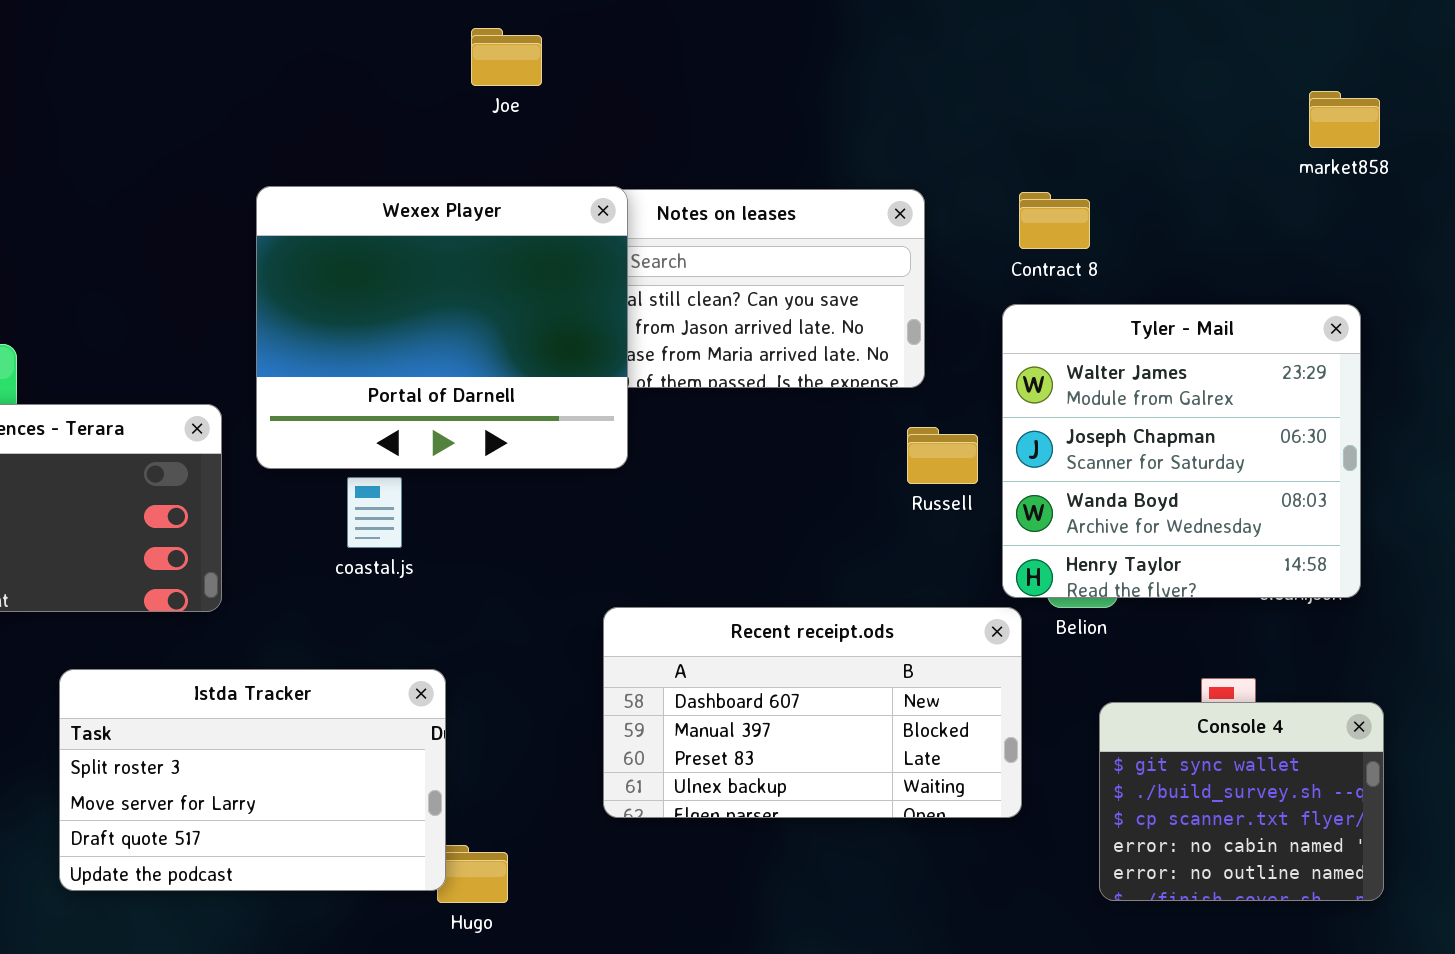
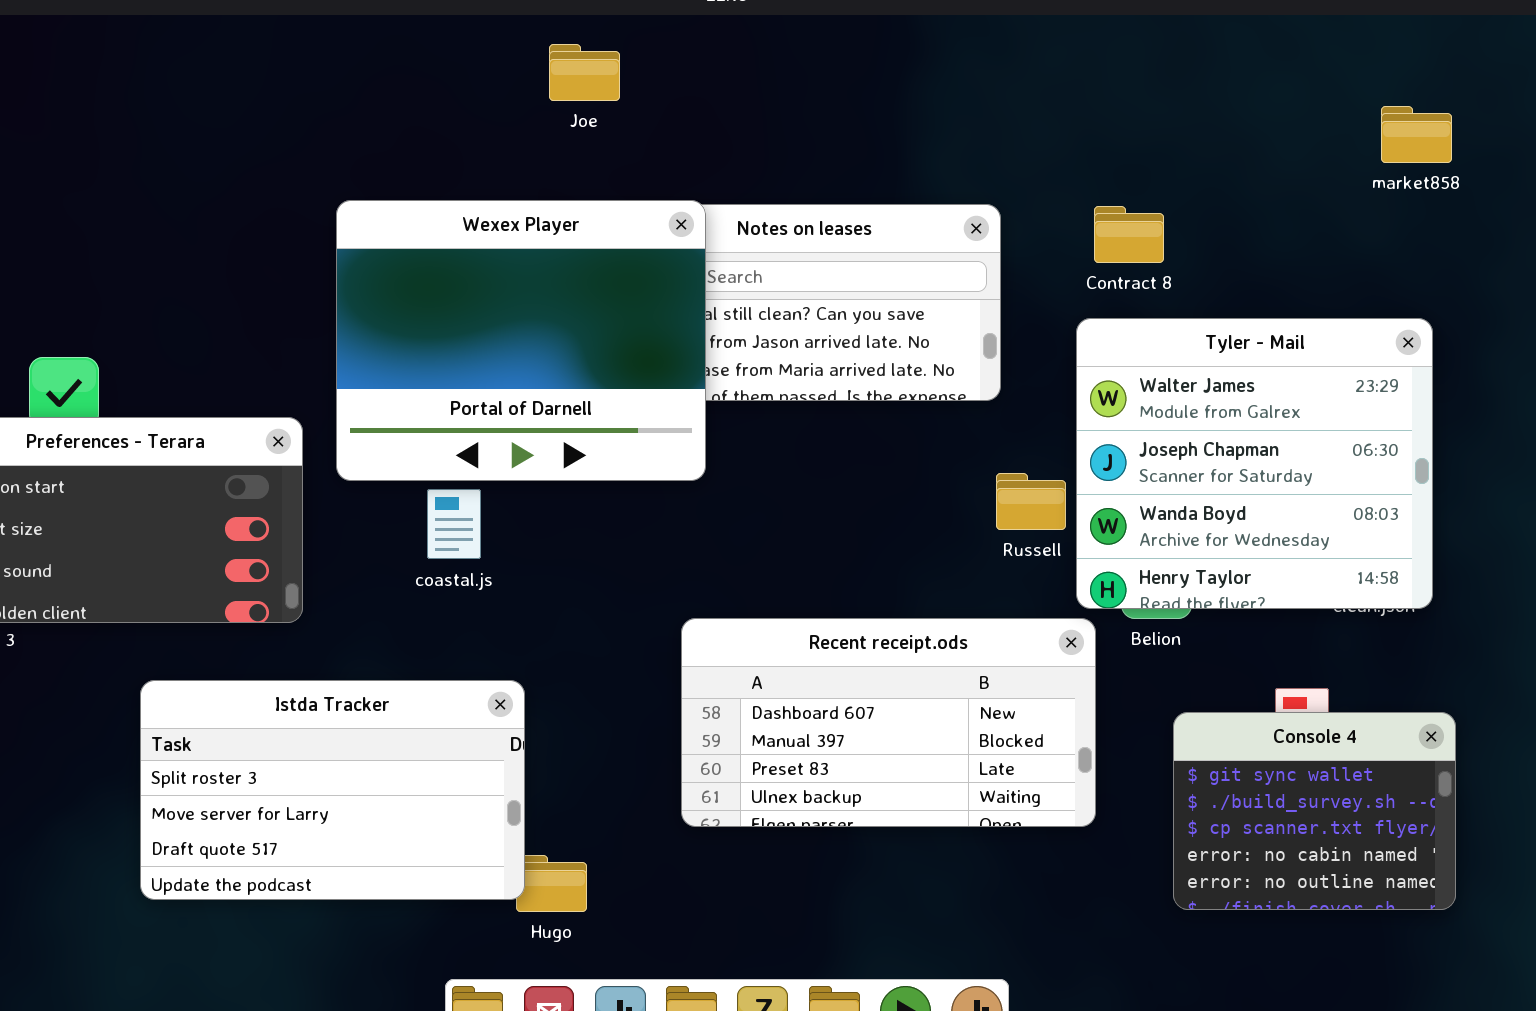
Russell: [907,427,978,484] -> [996,473,1066,530], moved

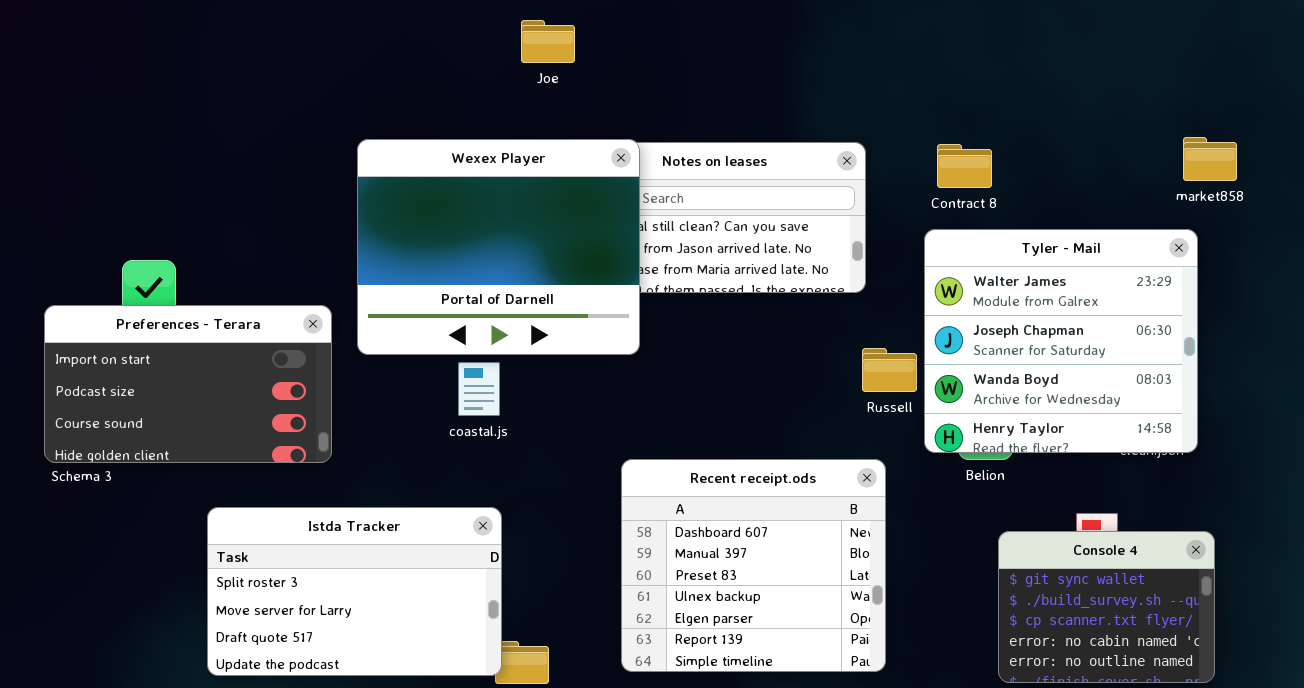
market858: [1381,106,1452,163] -> [1183,137,1237,181], moved
coastal.js: [427,489,481,559] -> [458,362,500,416], moved
Recent receipt.ods: [681,618,1096,827] -> [621,459,886,672], resized

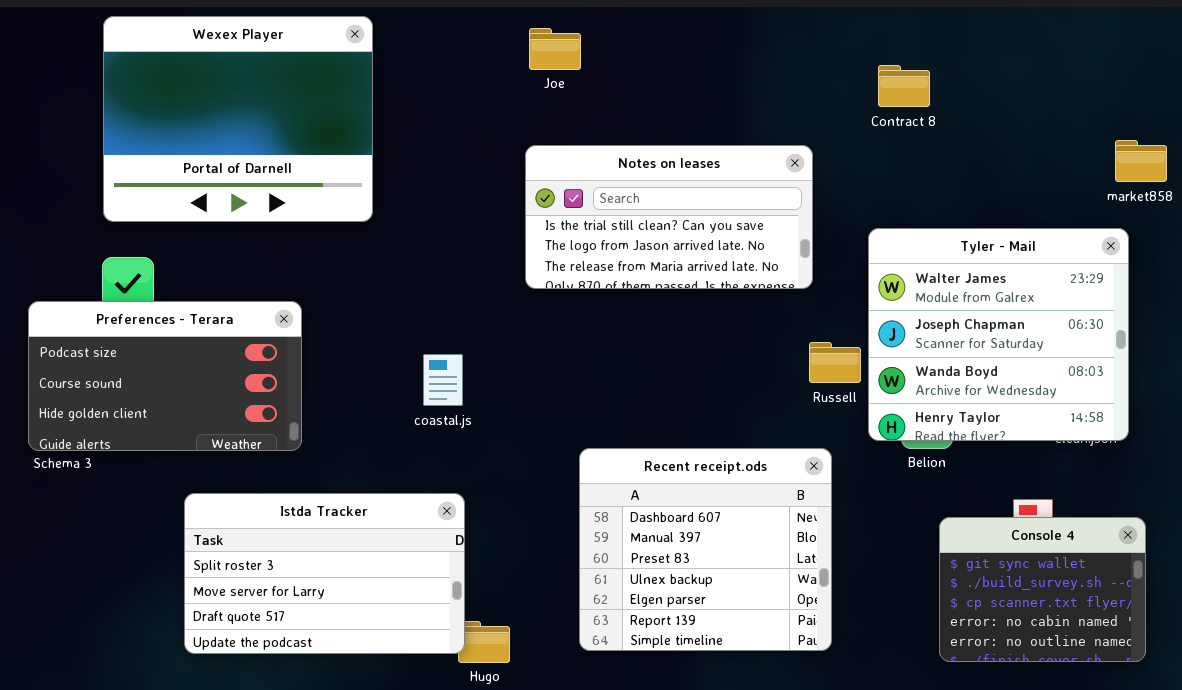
Joe: [521,20,575,63] -> [529,28,581,70], moved
Wexex Player: [357,139,640,355] -> [103,16,373,222], moved
Contract 8: [937,144,992,188] -> [878,65,930,107], moved
Preferences - Terara: [44,305,332,463] -> [28,301,302,451], scrolled down 1 row

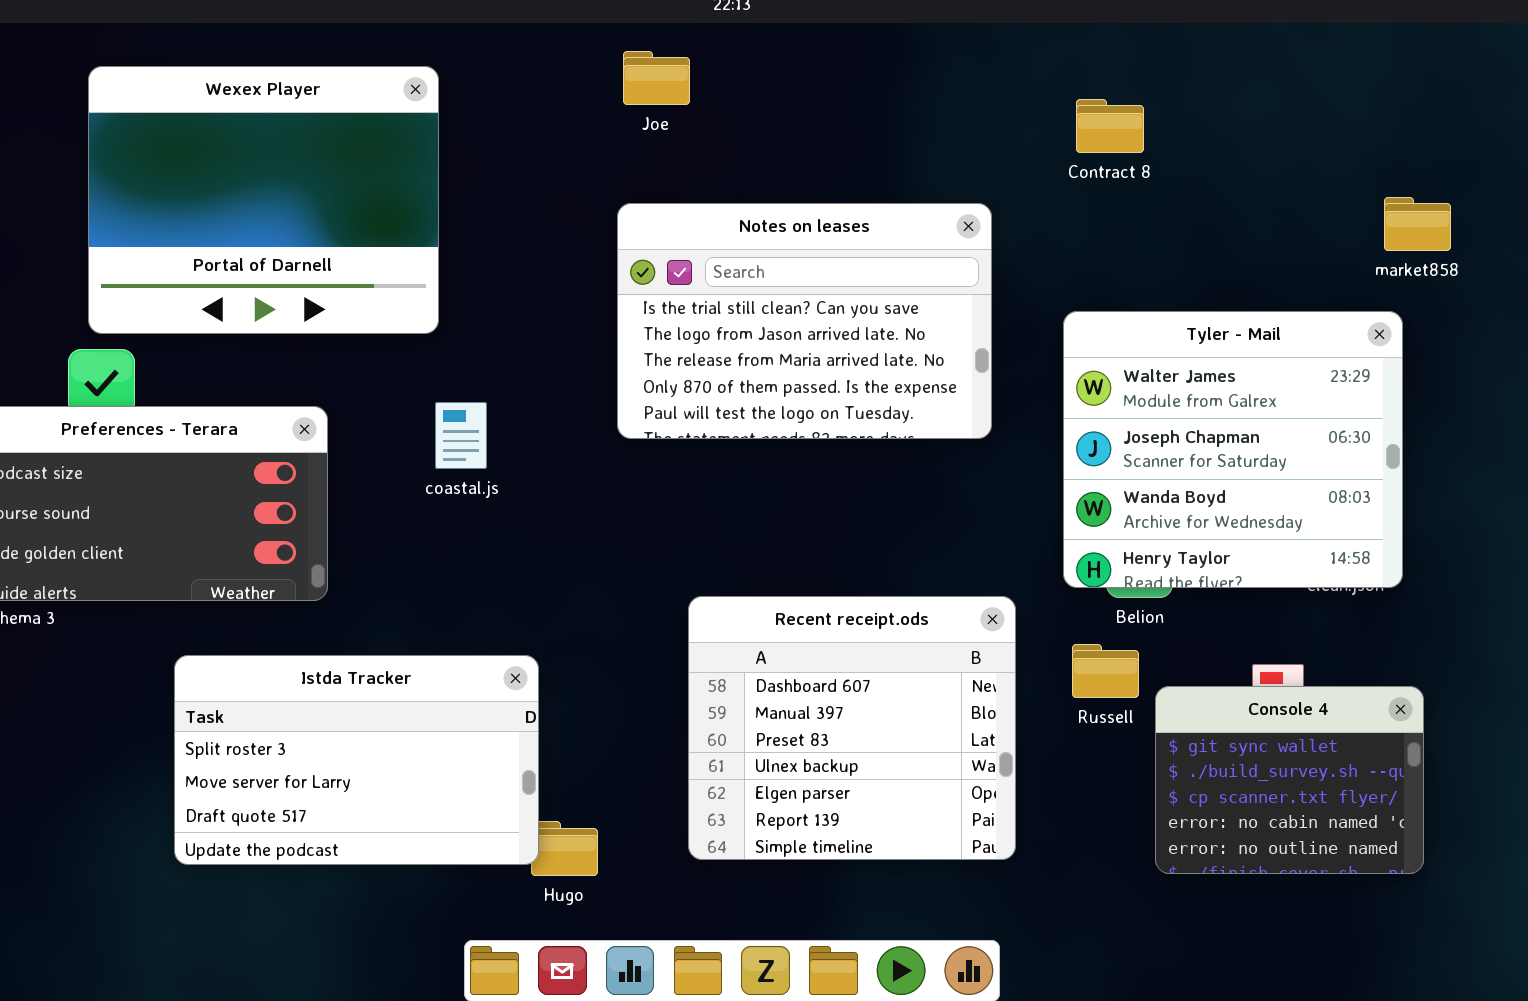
Wexex Player: [103,16,373,222] -> [88,66,439,334], moved
Notes on leases: [525,145,813,289] -> [617,203,992,439], resized
Russell: [809,342,861,383] -> [1072,644,1139,698], moved
coastal.js: [423,354,463,406] -> [435,402,487,469], moved

